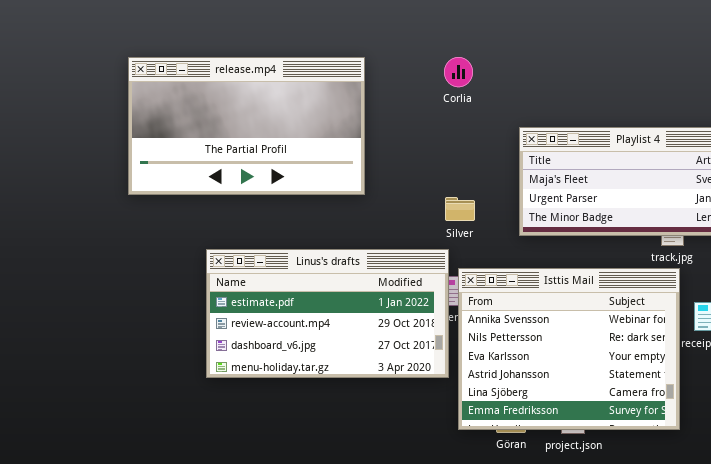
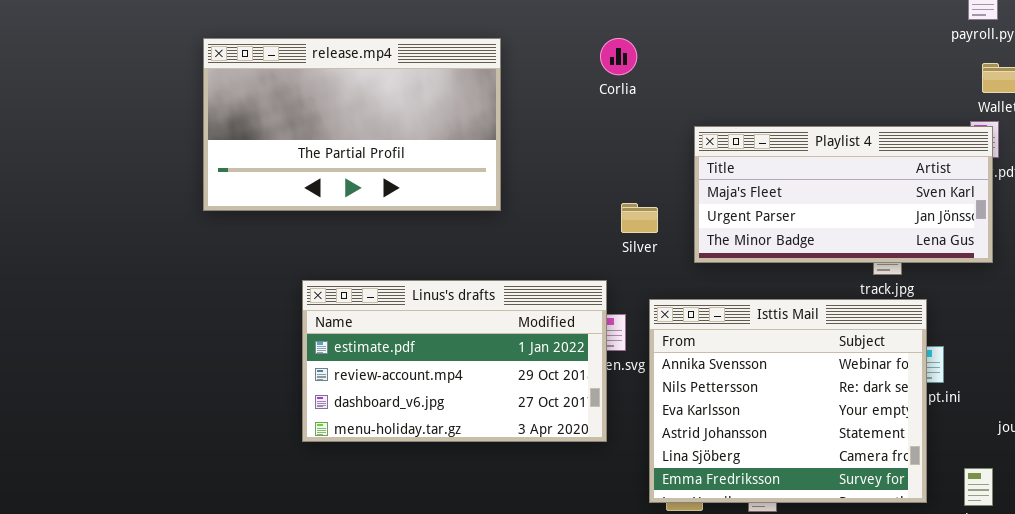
Silver: [445,197,475,221] -> [621,203,658,233], moved
Isttis Mail: [458,268,680,430] -> [649,299,927,503], moved

